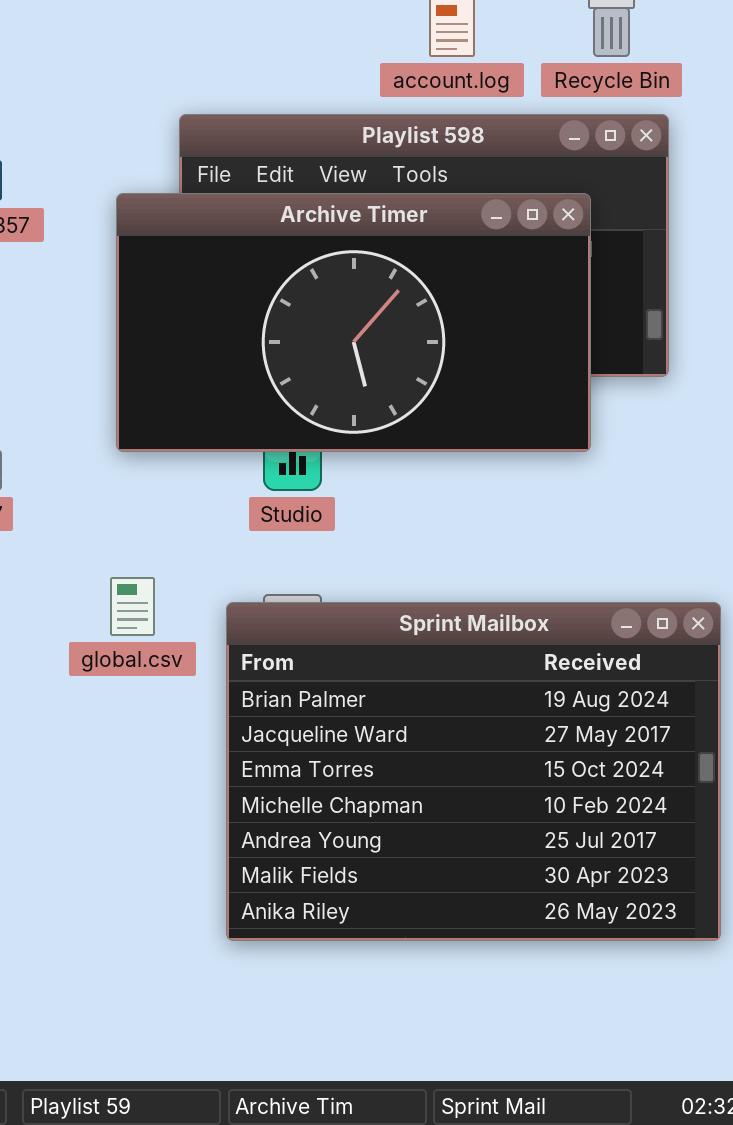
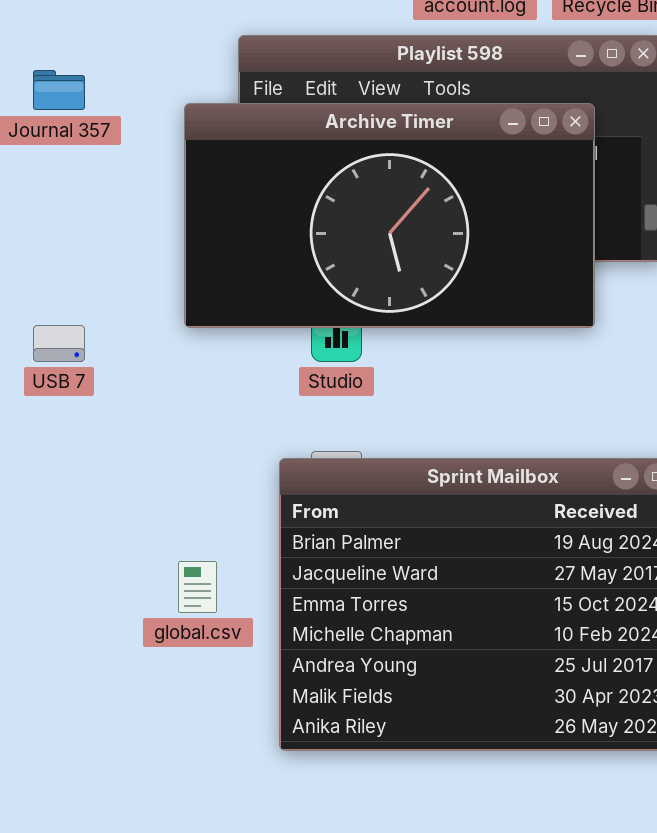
global.csv: [110,577,155,636] -> [178,561,217,613], moved

